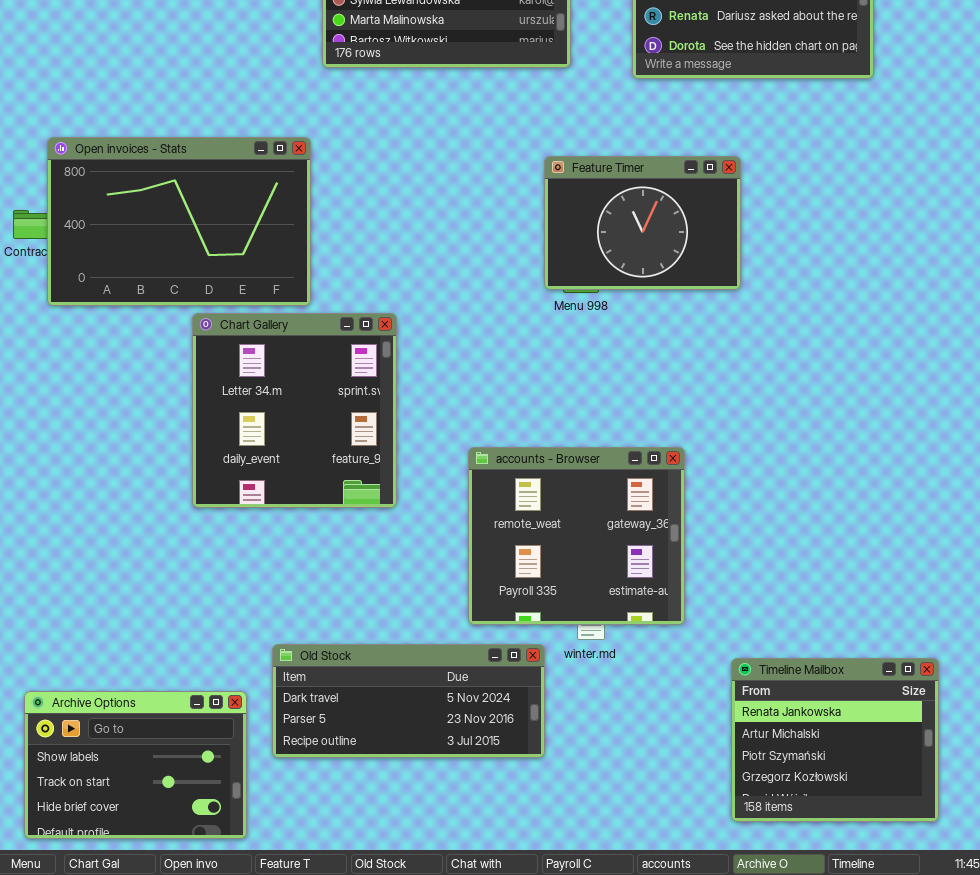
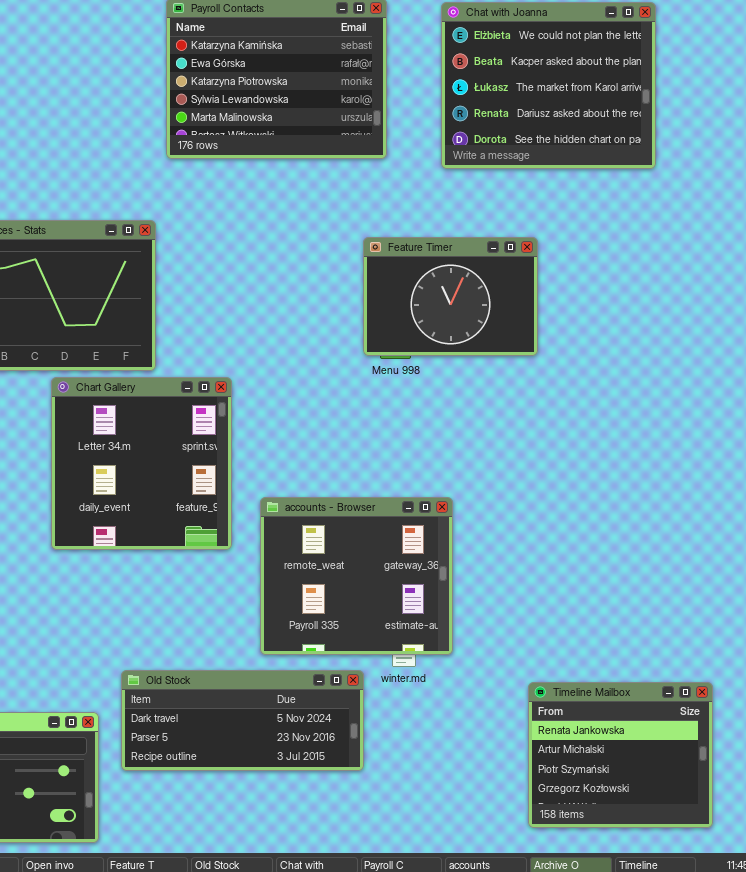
accounts - Browser: [468,447,685,625] -> [260,497,453,655], moved

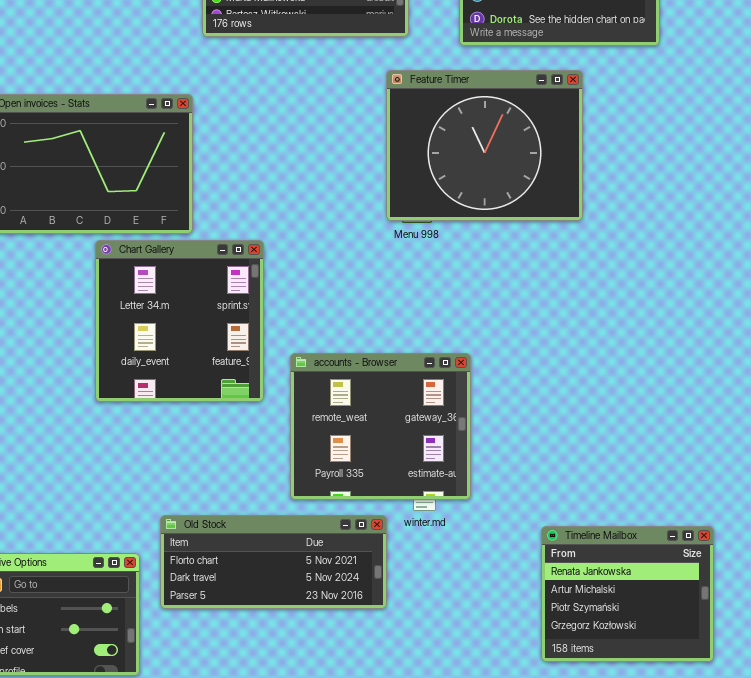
Feature Timer: [363,237,538,356] -> [386,70,583,221], resized
Old Stock: [121,670,364,771] -> [160,515,387,609], scrolled up 1 row

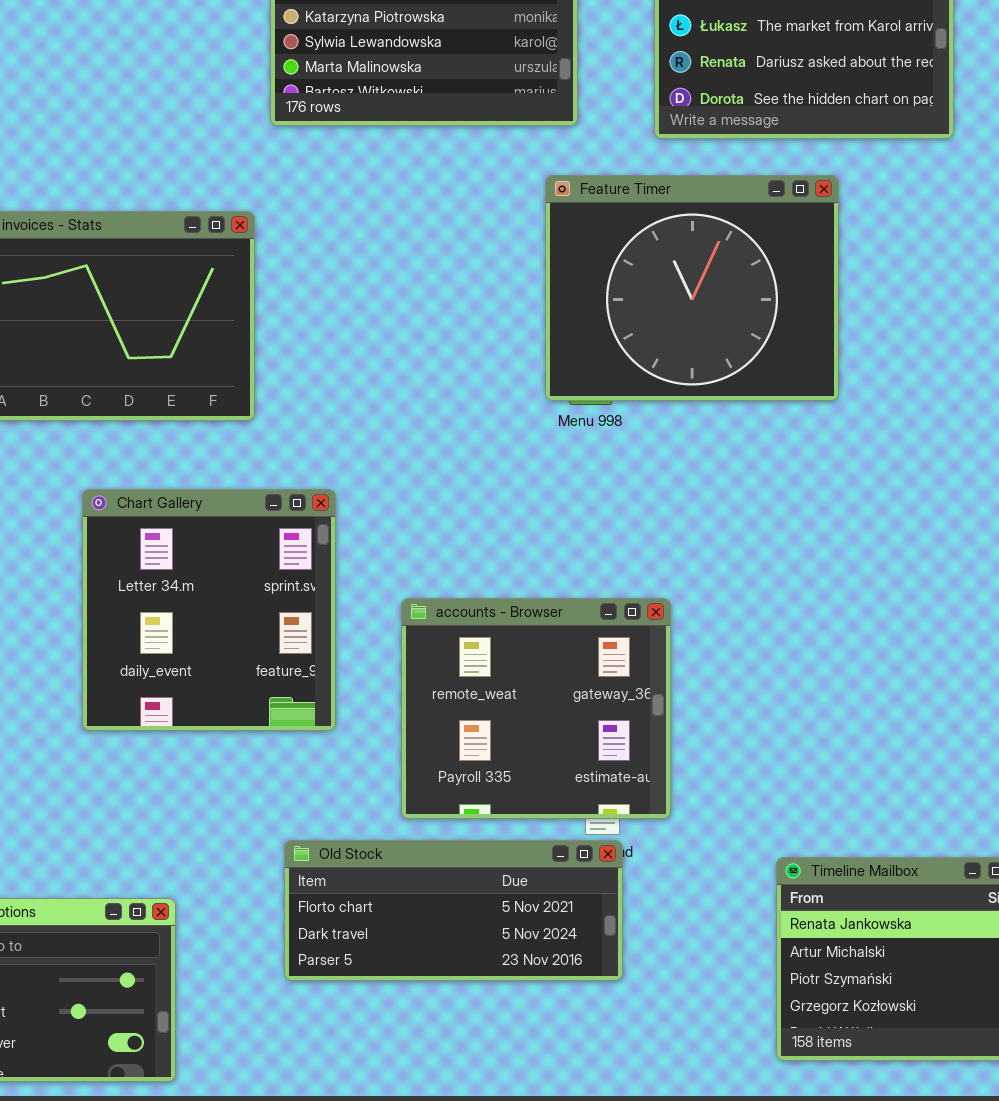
Chart Gallery: [95,240,264,402] -> [82,489,336,731], moved
Old Stock: [160,515,387,609] -> [284,840,623,981], moved

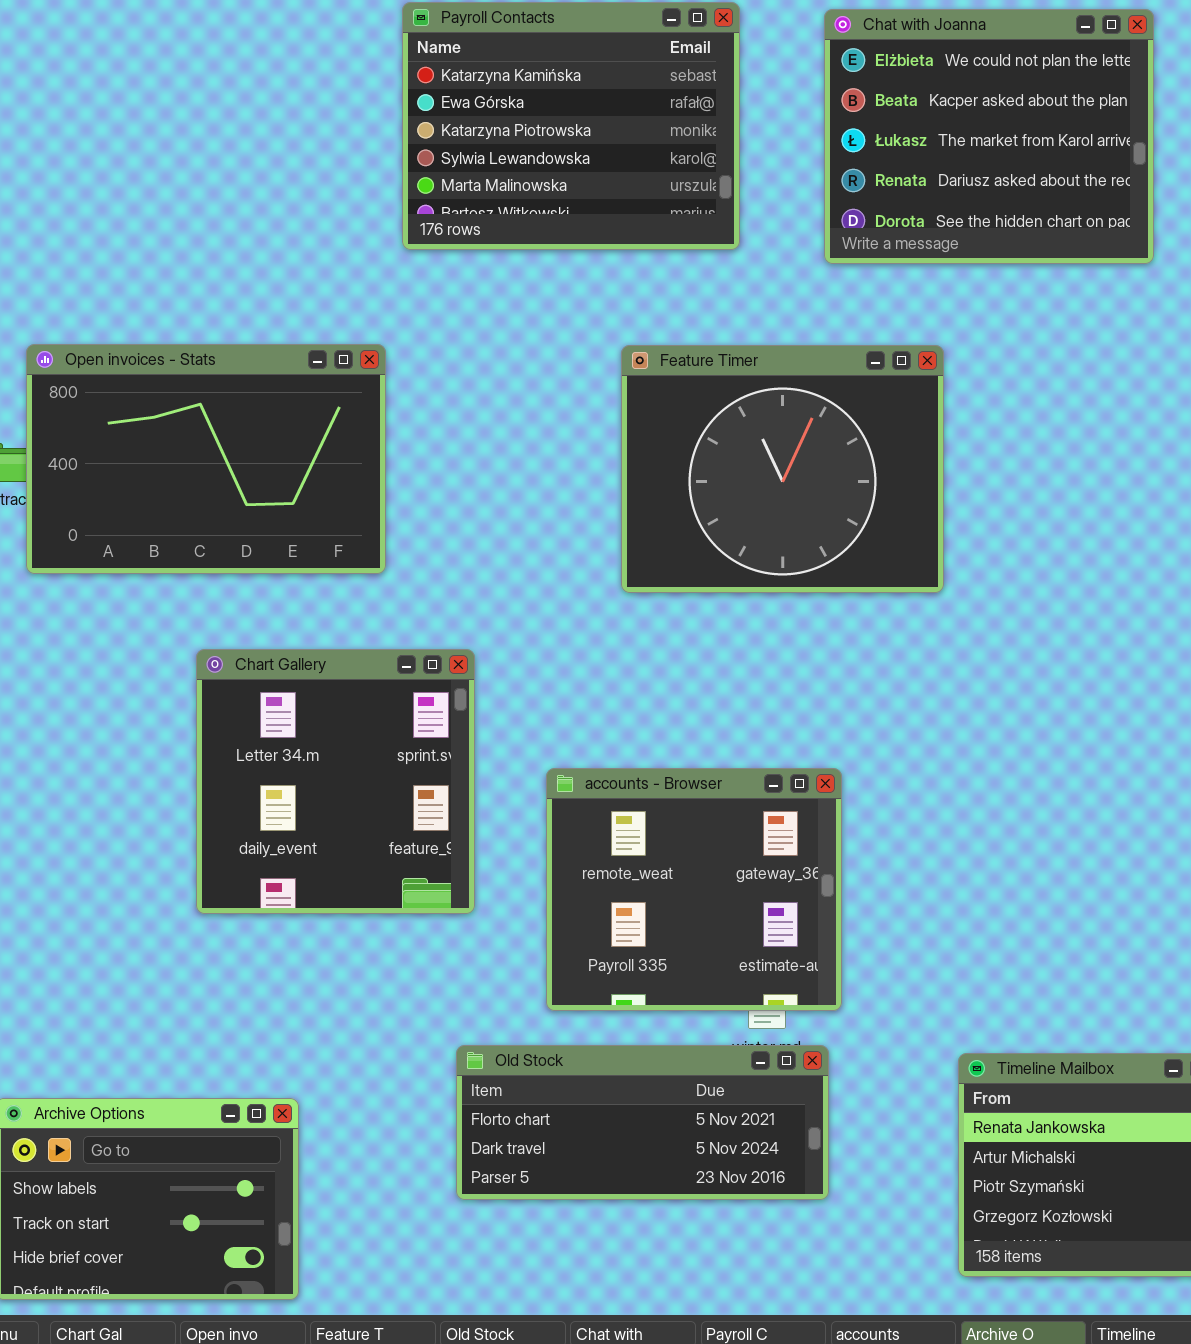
Feature Timer: [545,175,839,401] -> [621,345,944,593], moved
Old Stock: [284,840,623,981] -> [456,1045,829,1200], moved

